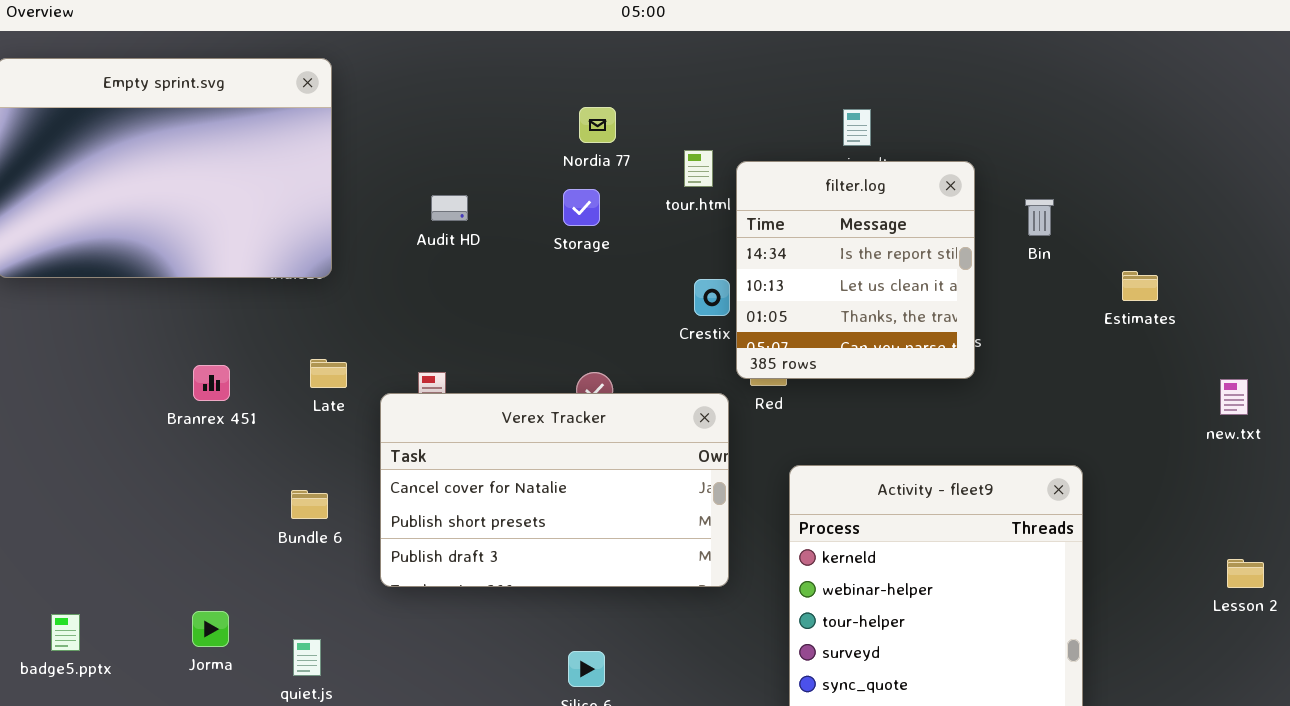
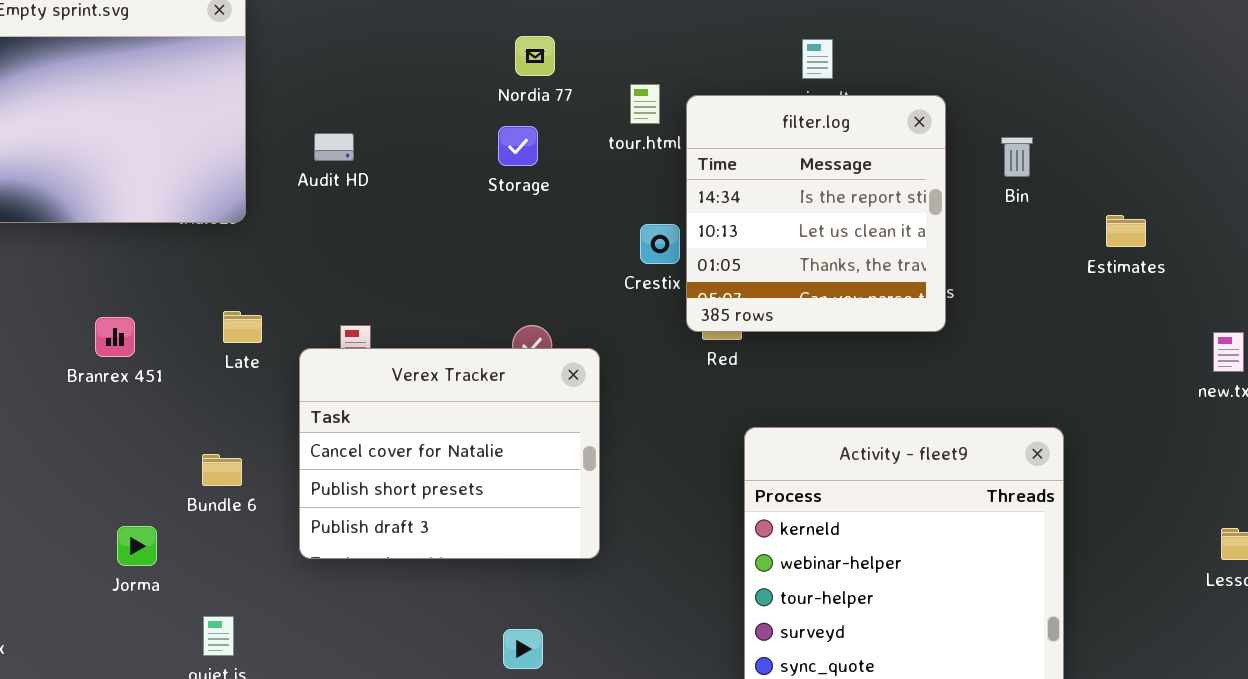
Audit HD: [431,195,468,221] -> [314,133,354,161], moved
Verex Tracker: [380,393,729,587] -> [299,348,600,559], resized
Jorma: [192,611,229,647] -> [117,526,157,566], moved

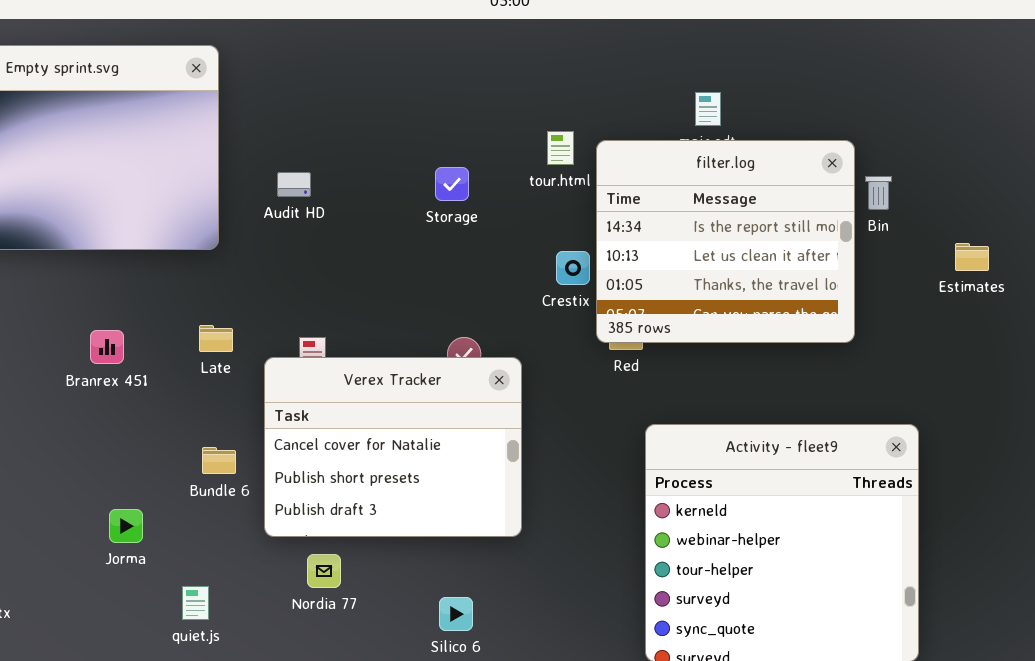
Nordia 77: [515,36,555,76] -> [307,554,341,588], moved
filter.log: [686,95,946,332] -> [596,140,855,343], resized
Bundle 6: [202,454,242,486] -> [202,447,236,474], moved

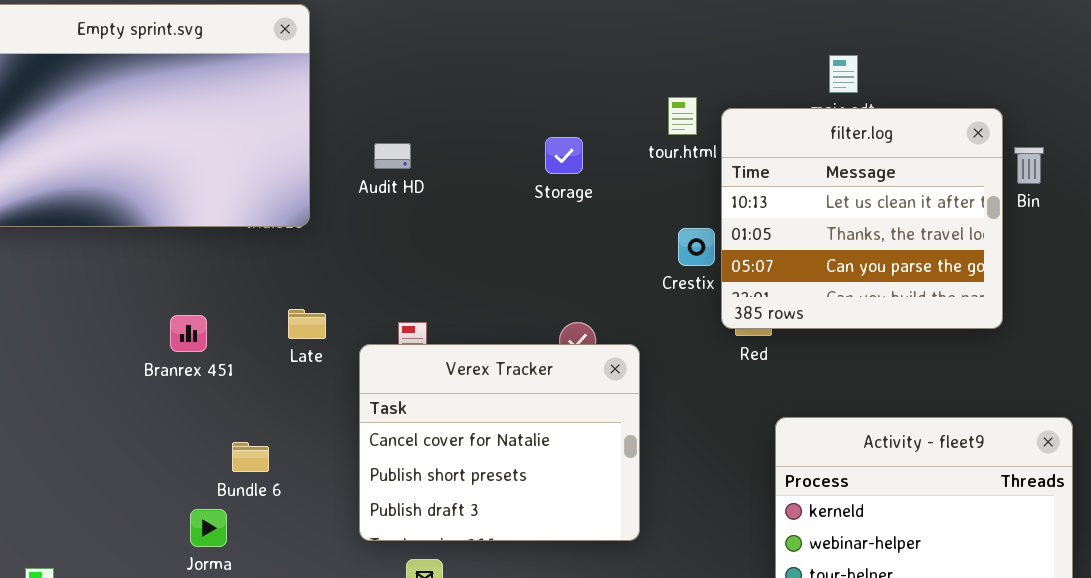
filter.log: [596,140,855,343] -> [721,108,1003,329], scrolled down 1 row
Bundle 6: [202,447,236,474] -> [232,442,269,472], moved

